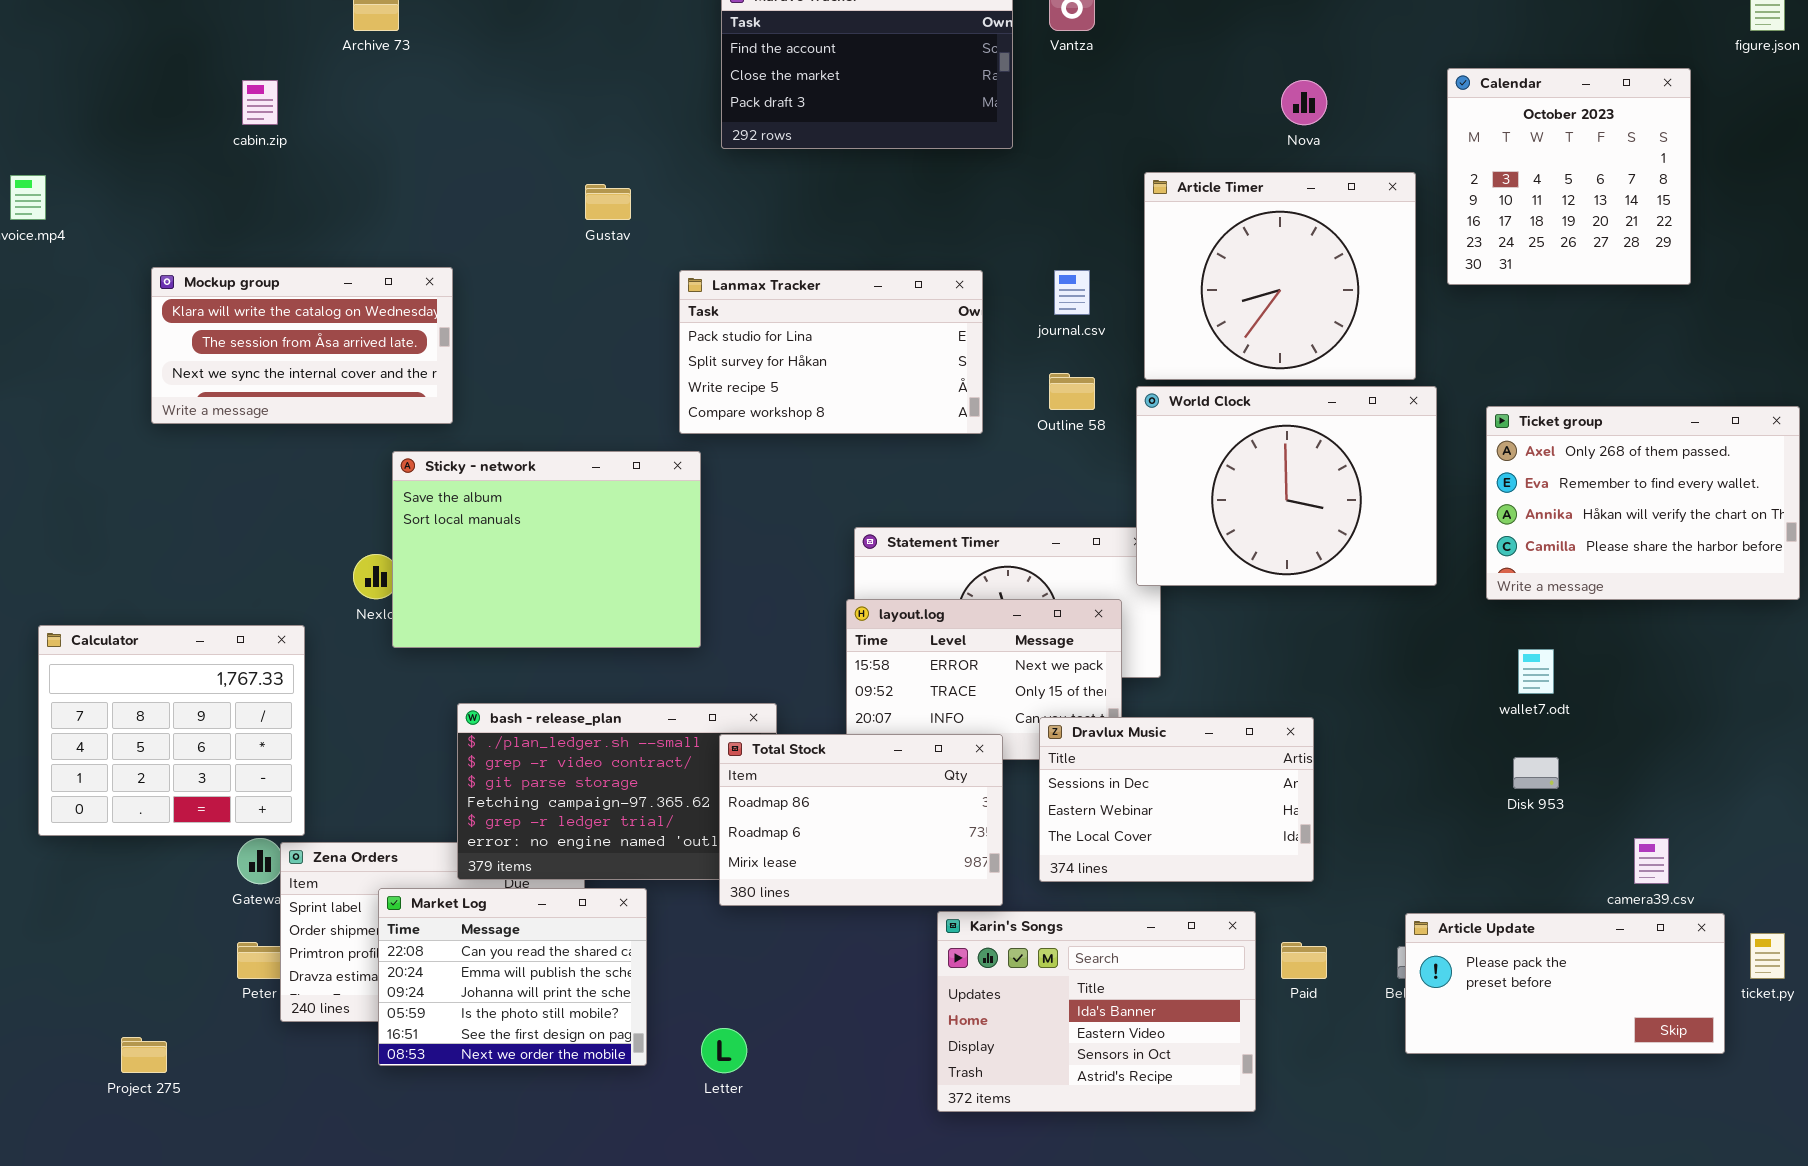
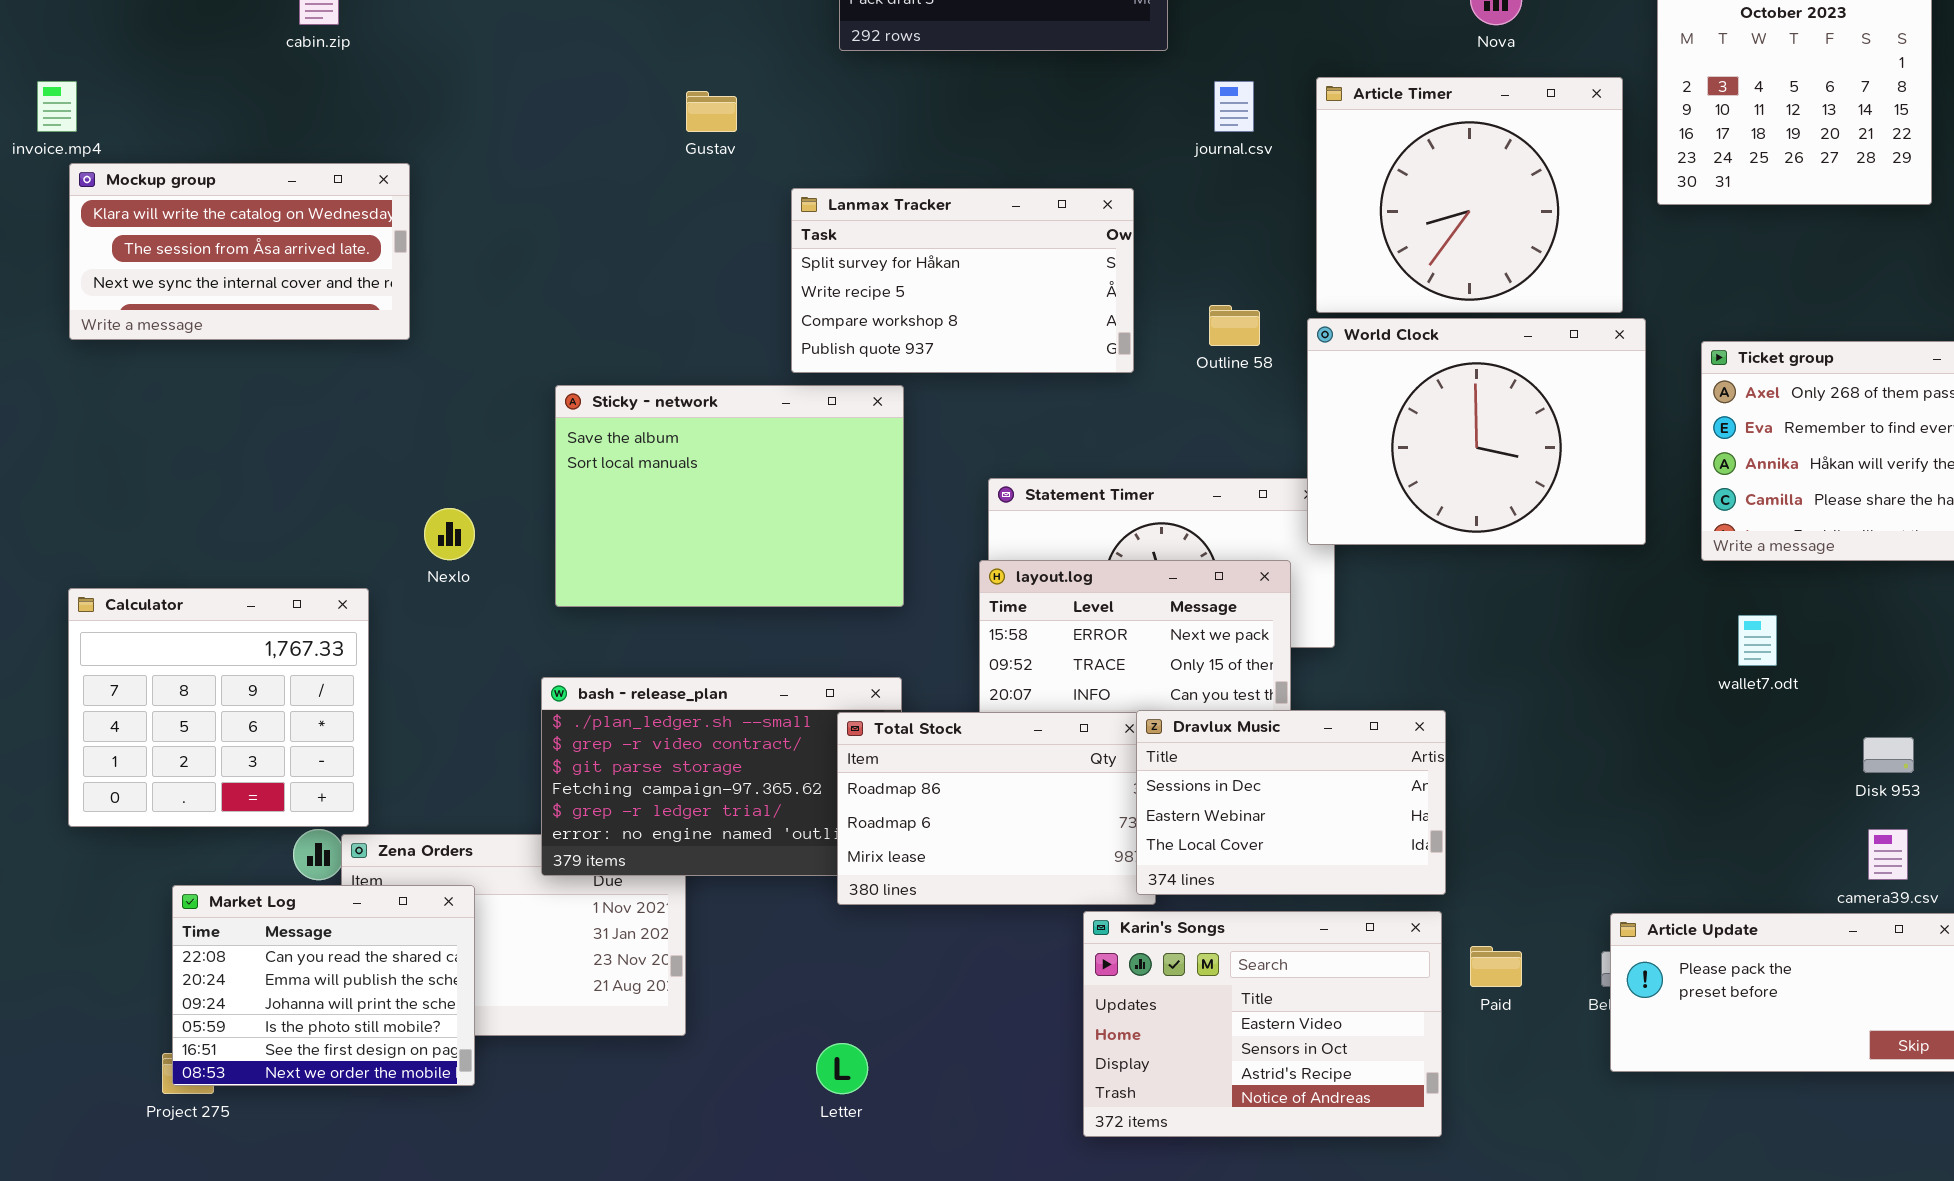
Mockup group: [151,267,453,424] -> [69,163,410,340], moved
Lanmax Tracker: [679,270,983,434] -> [791,188,1134,373], scrolled down 1 row
journal.csv: [1054,270,1090,315] -> [1214,81,1254,132], moved
Sticky - network: [392,451,701,648] -> [555,385,904,607], moved
Dravlux Music: [1039,717,1314,882] -> [1136,710,1446,895], moved
Disk 953: [1513,757,1559,789] -> [1863,737,1914,773], moved
Market Log: [378,888,647,1066] -> [172,885,475,1086], moved
Karin's Songs: [937,911,1256,1112] -> [1083,911,1442,1137], scrolled down 1 row

